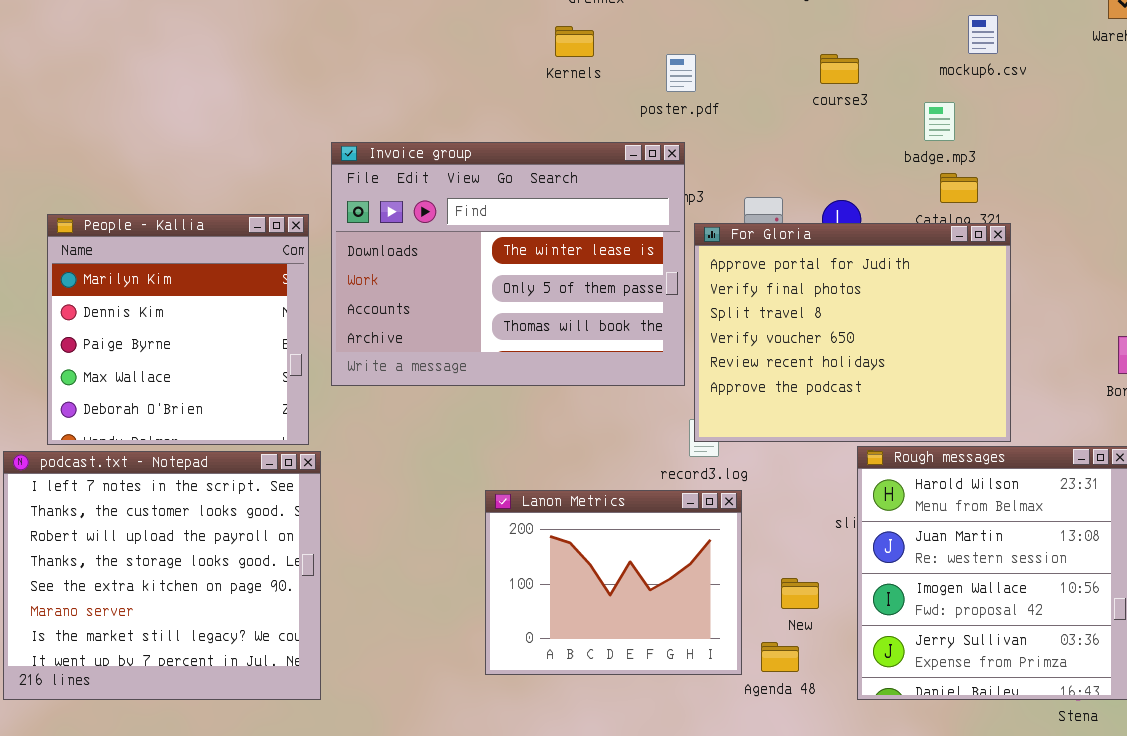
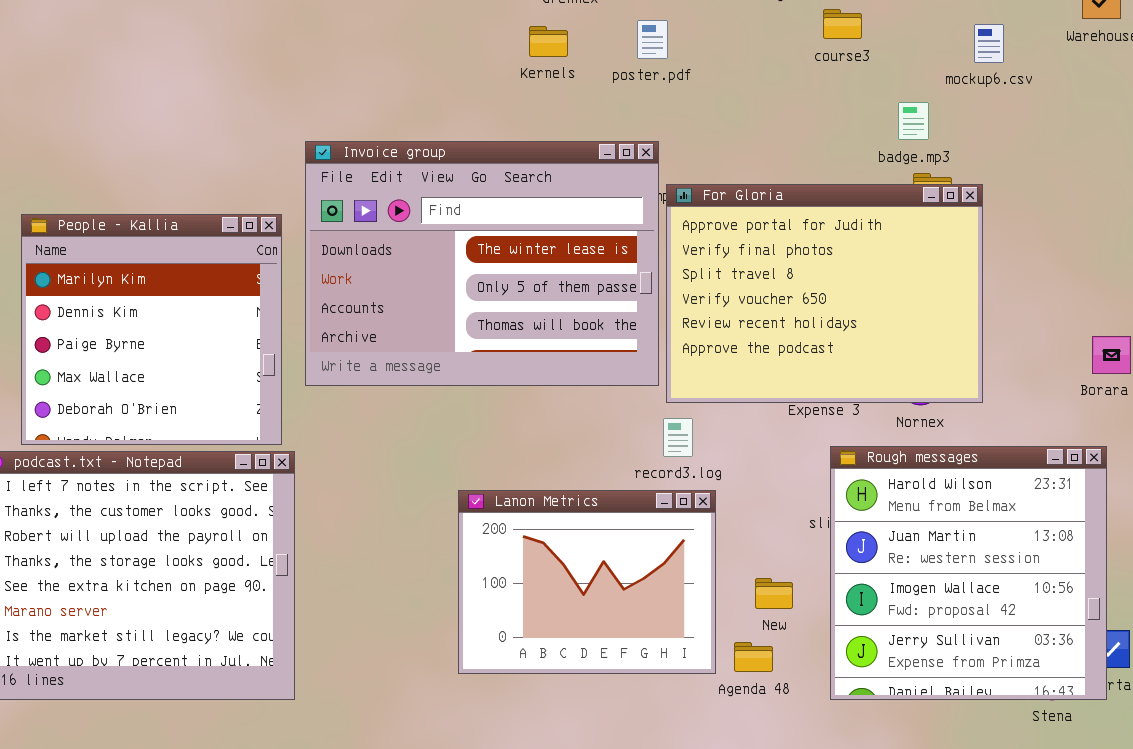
mockup6.csv: [968,15,998,54] -> [974,24,1004,63], moved
poster.pdf: [666,54,696,92] -> [637,20,668,59], moved
course3: [820,54,859,84] -> [823,9,862,39], moved
For Gloria: [694,223,1011,442] -> [666,184,983,403], moved

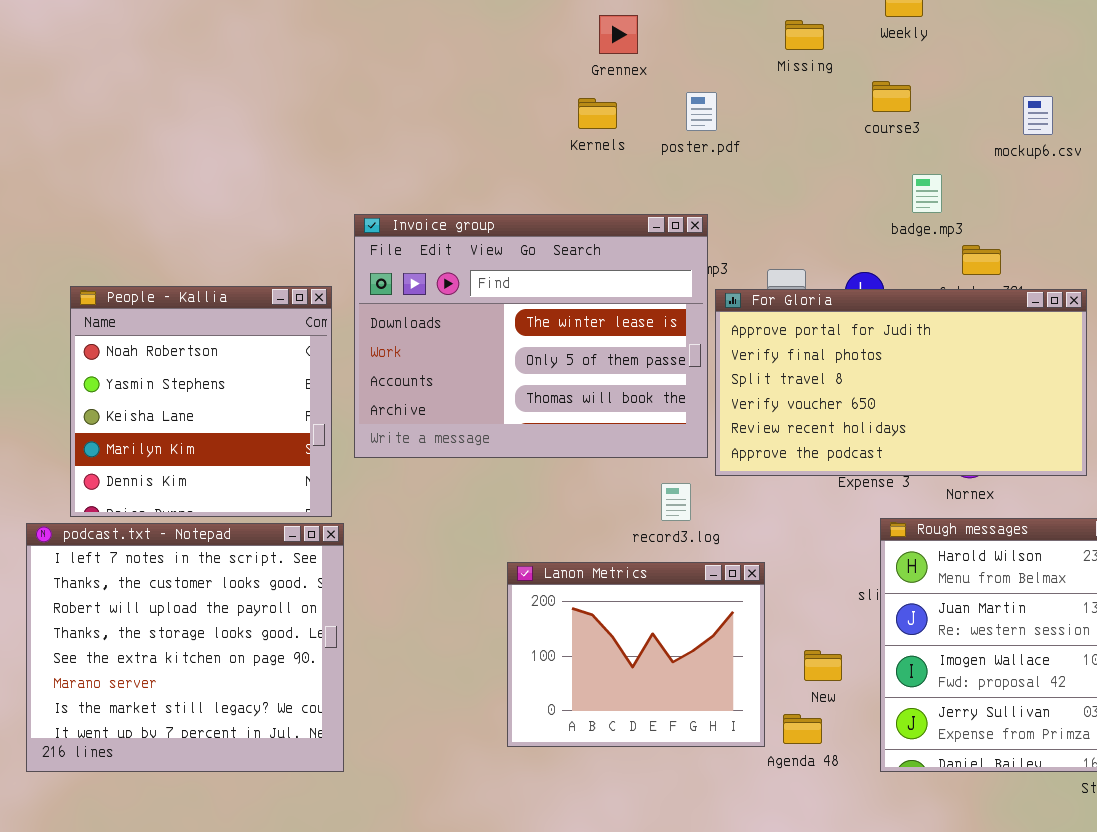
badge.mp3: [898,102,929,140] -> [912,174,942,213], moved
For Gloria: [666,184,983,403] -> [715,289,1087,476], resized
People - Kallia: [21,214,282,445] -> [70,286,332,517], scrolled up 3 rows
record3.log: [663,418,693,457] -> [661,483,691,521], moved

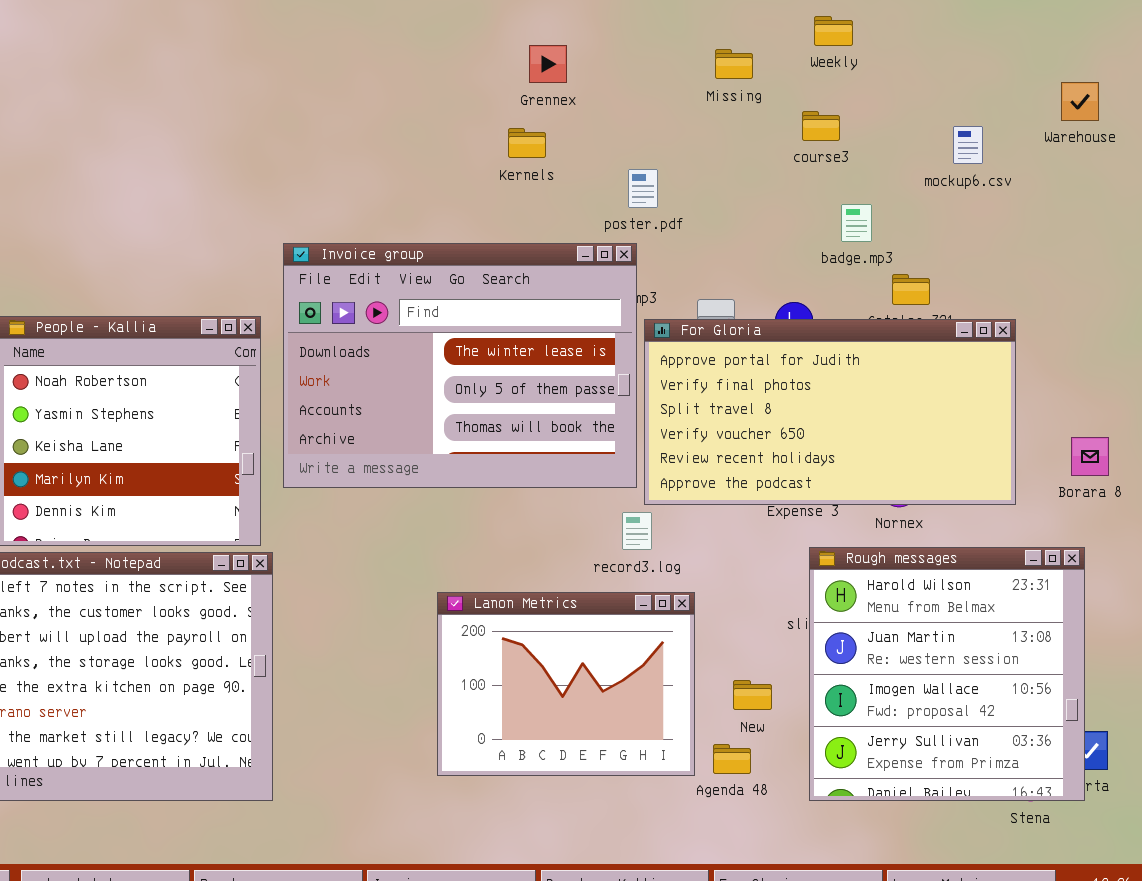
poster.pdf: [686,92,717,131] -> [628,169,658,208], moved
record3.log: [661,483,691,521] -> [622,512,652,550], moved

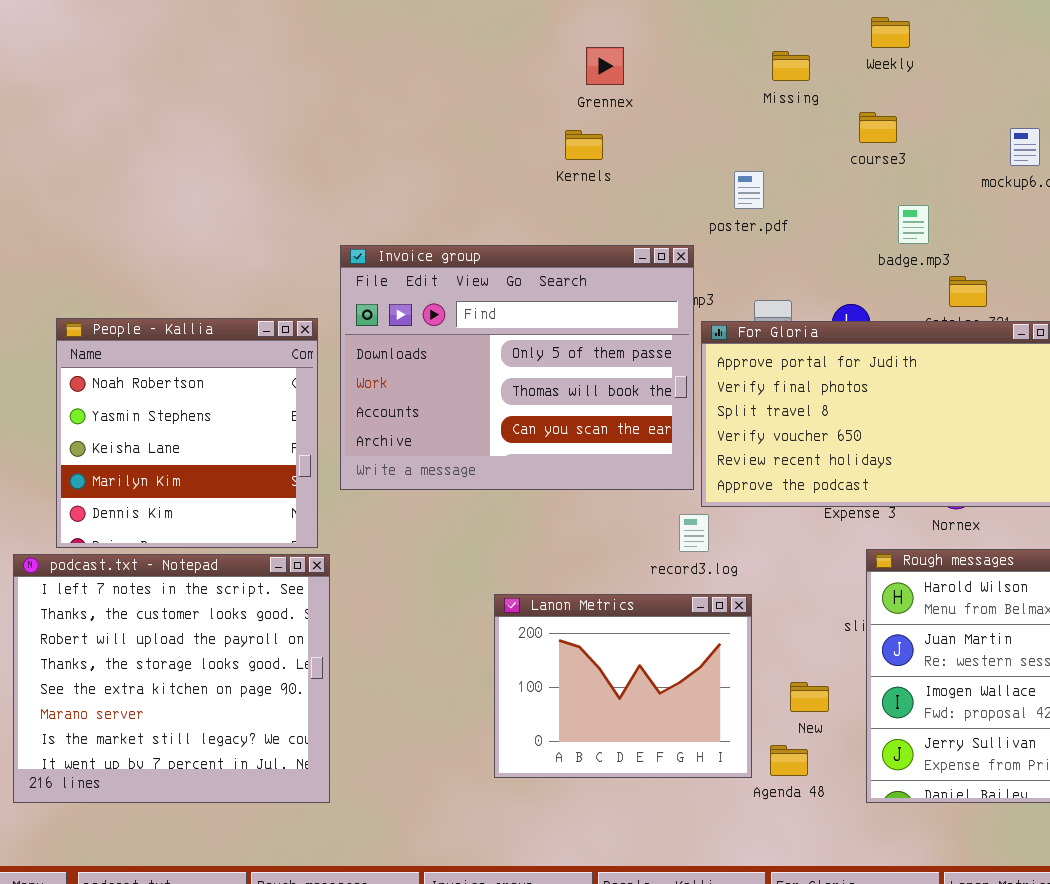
poster.pdf: [628,169,658,208] -> [734,171,764,209], moved
Invoice group: [283,243,637,488] -> [340,245,694,490], scrolled down 1 row

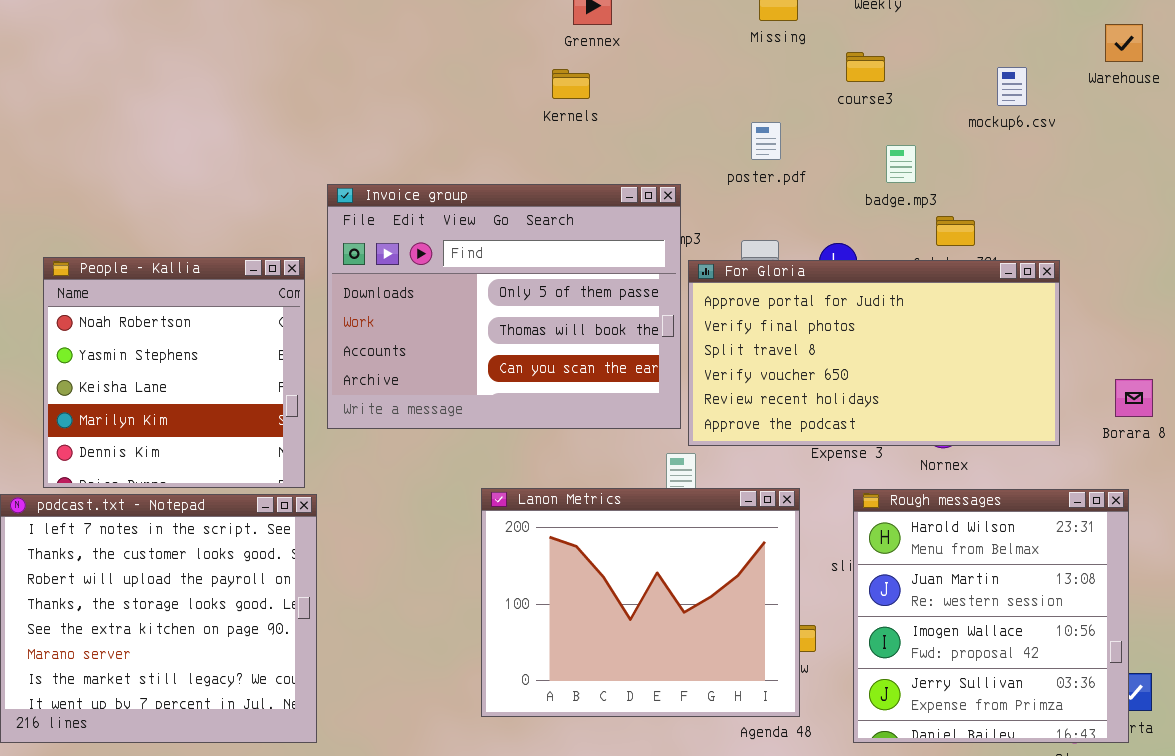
poster.pdf: [734,171,764,209] -> [751,122,781,160], moved
Lanon Metrics: [494,594,752,778] -> [481,488,800,717], resized

